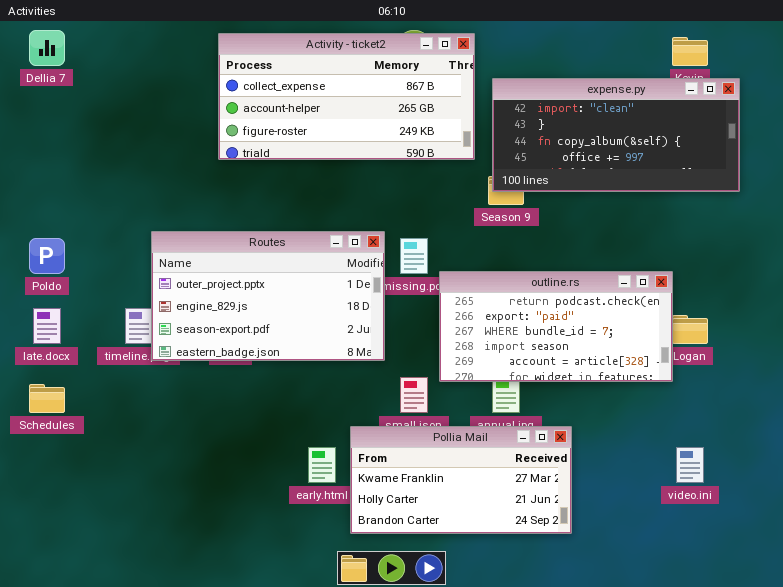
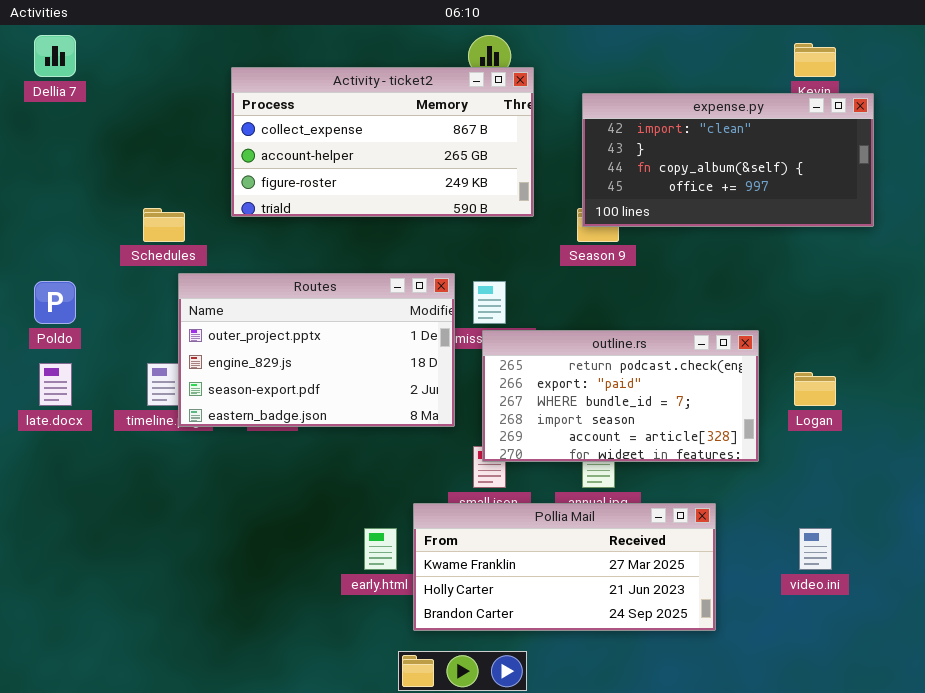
Activity - ticket2: [218,33,475,160] -> [231,67,534,217], moved
outline.rs: [439,271,673,382] -> [482,330,759,462], moved
Schedules: [29,384,65,413] -> [143,208,185,242], moved
Pollia Mail: [350,426,572,534] -> [413,503,716,631], resized

